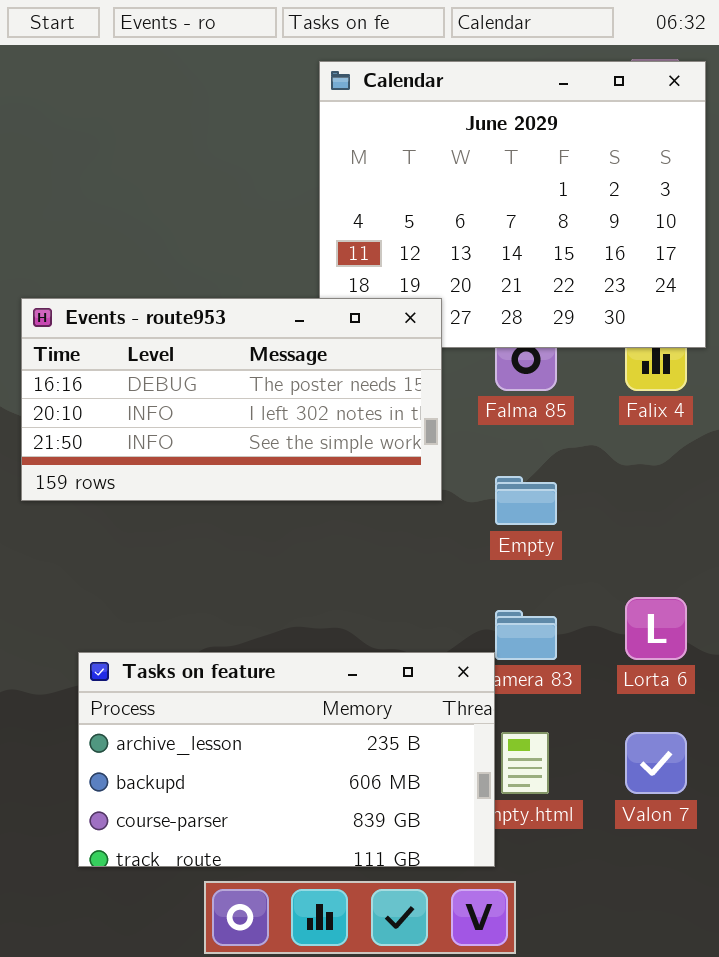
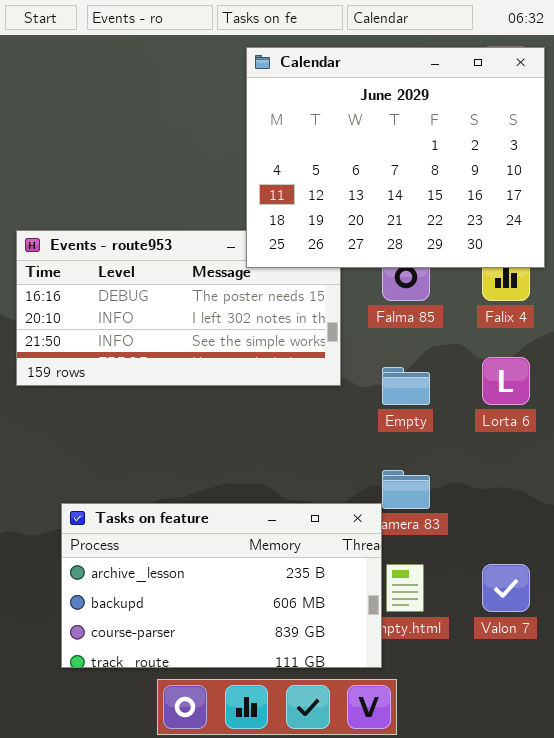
Calendar: [319,61,706,348] -> [246,47,545,268], raised
Lorta 6: [625,597,687,660] -> [482,357,530,405], moved

